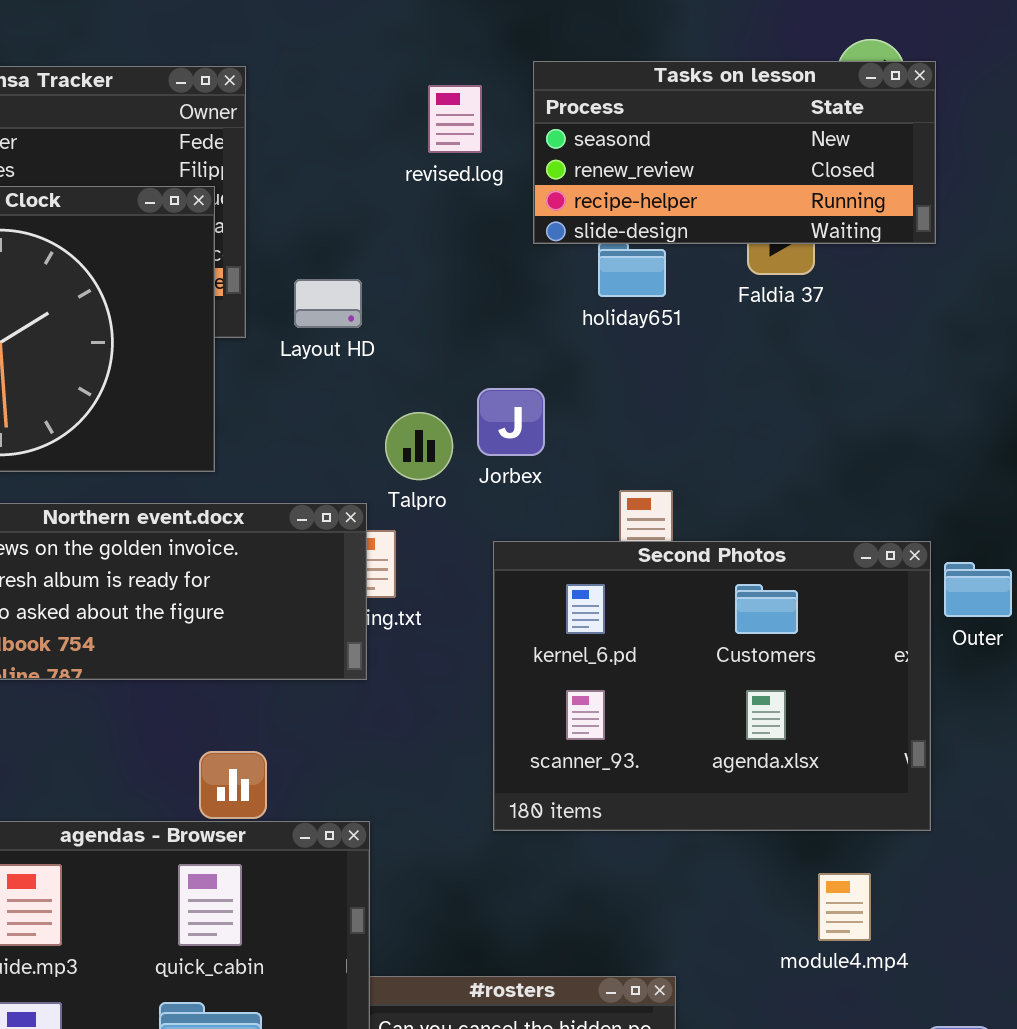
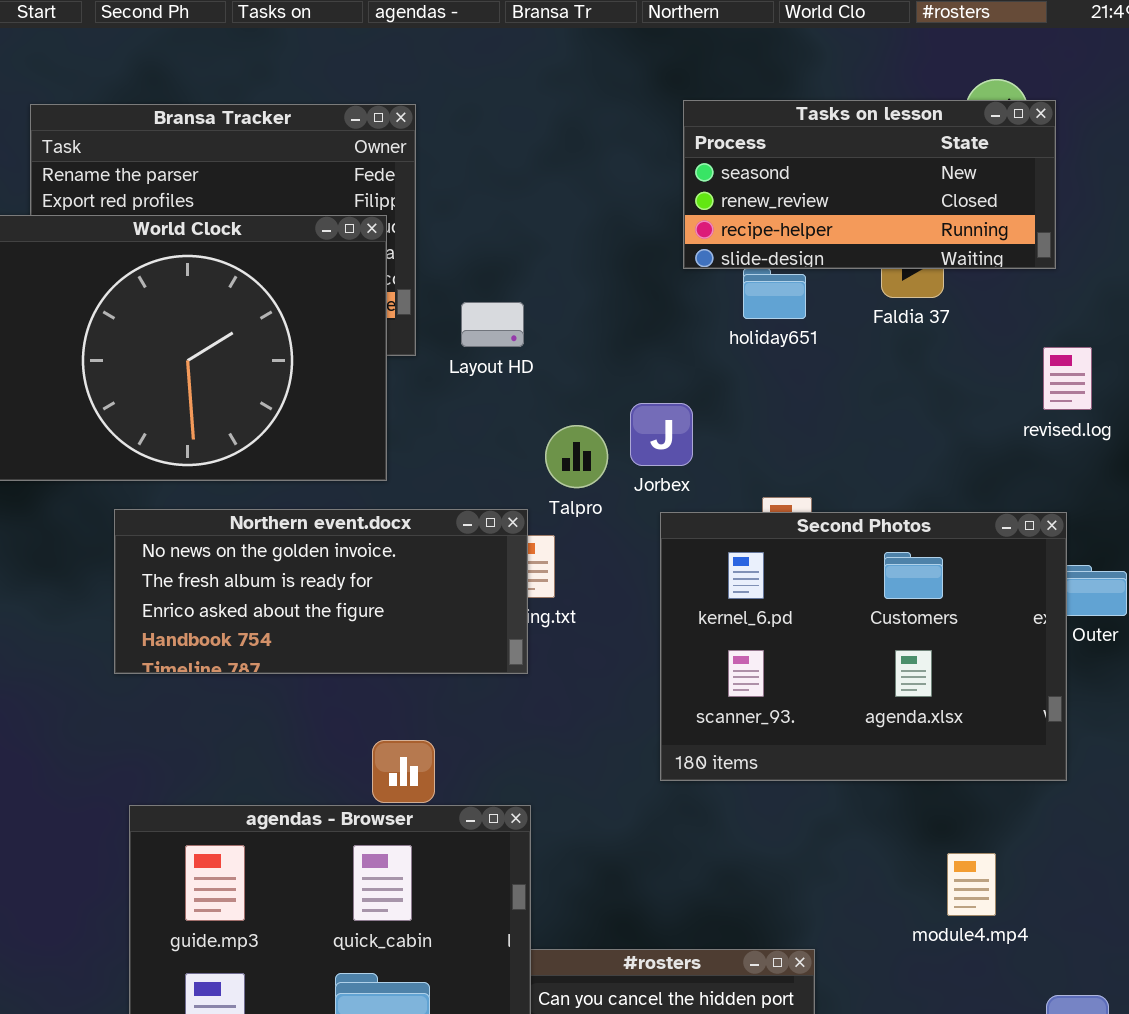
revised.log: [428,85,482,153] -> [1043,347,1092,410], moved
Second Photos: [493,541,931,831] -> [660,512,1067,781], moved

